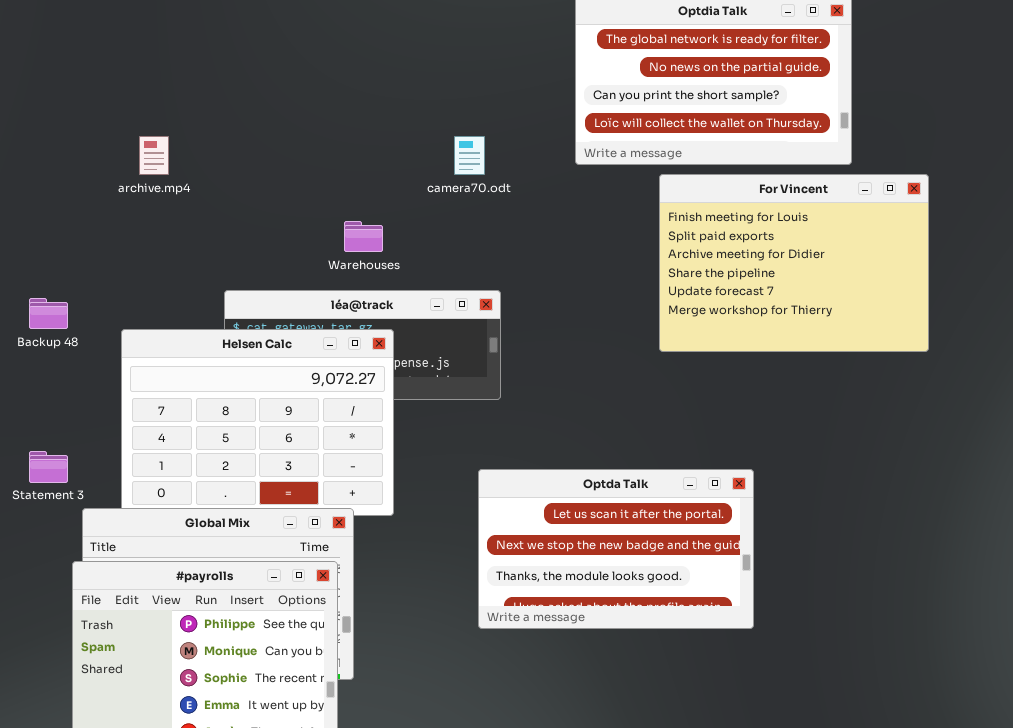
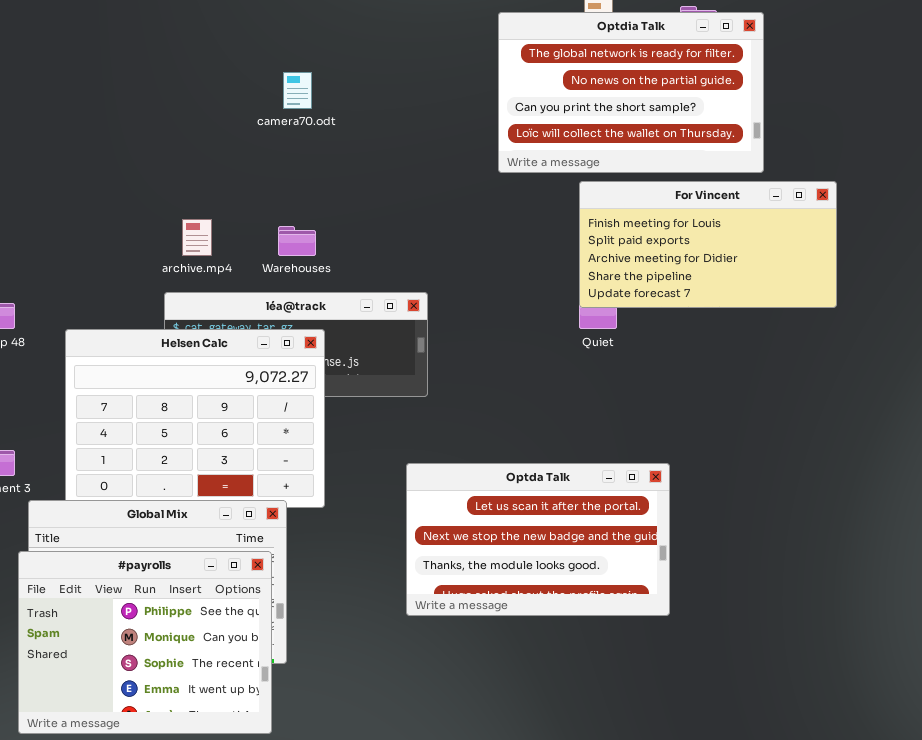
archive.mp4: [139,136,169,175] -> [182,219,212,256], moved
camera70.odt: [454,136,485,175] -> [283,72,312,109], moved
For Vincent: [659,174,929,352] -> [579,181,837,308], resized

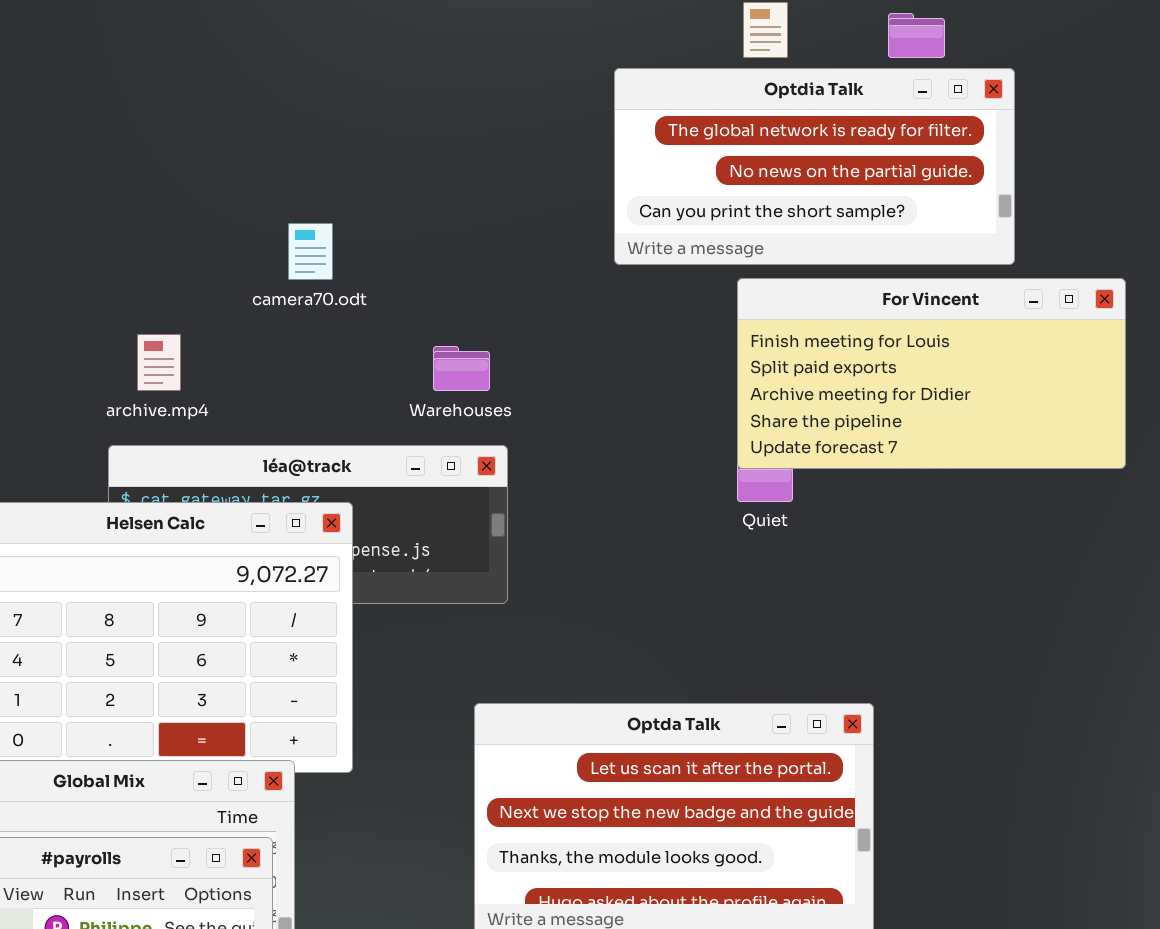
Optdia Talk: [498,12,764,173] -> [614,68,1015,265], resized
camera70.odt: [283,72,312,109] -> [288,223,333,280], moved
Warehouses: [278,226,316,256] -> [433,346,490,391], moved

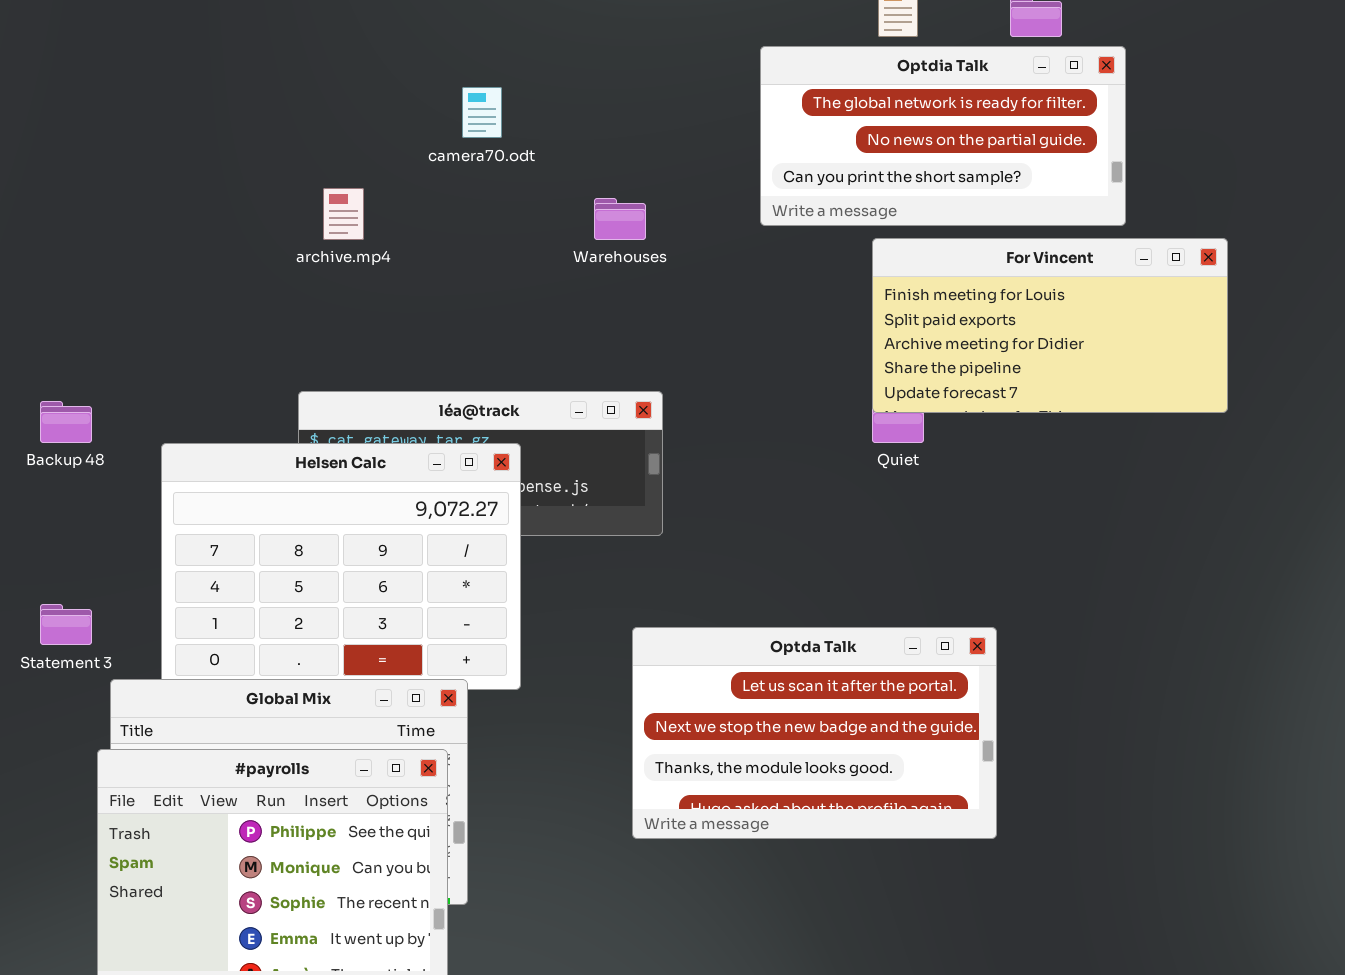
camera70.odt: [288,223,333,280] -> [462,87,502,138], moved
archive.mp4: [137,334,181,391] -> [323,188,364,240], moved
Warehouses: [433,346,490,391] -> [594,198,646,240], moved

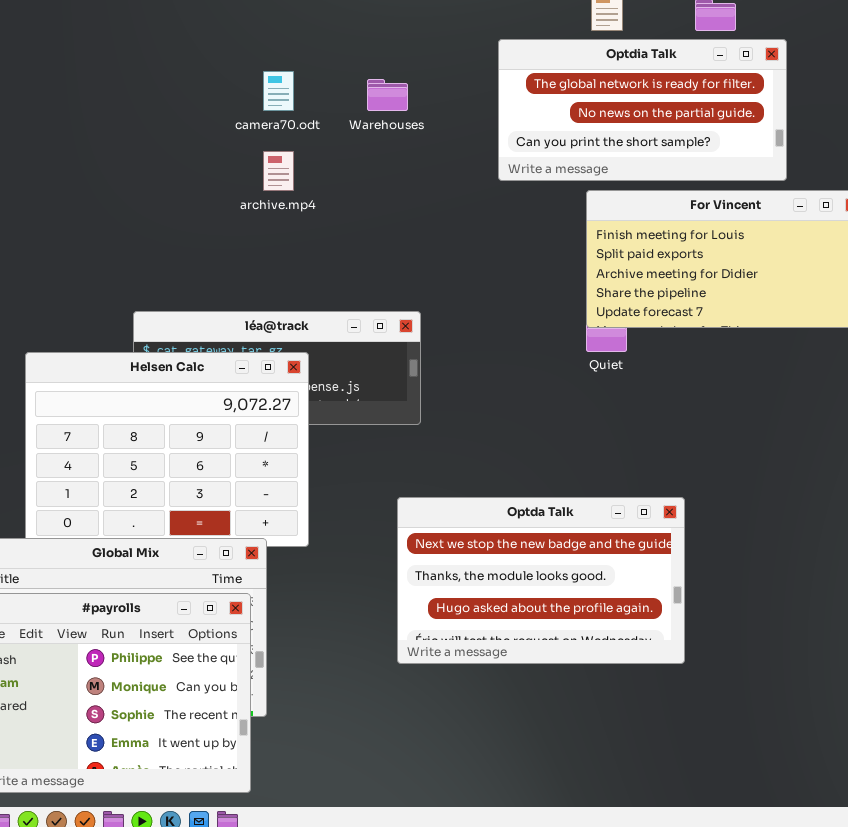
archive.mp4: [323,188,364,240] -> [263,151,294,191], moved
Warehouses: [594,198,646,240] -> [367,79,408,111], moved
Optda Talk: [632,627,997,839] -> [397,497,685,664], scrolled down 1 row

